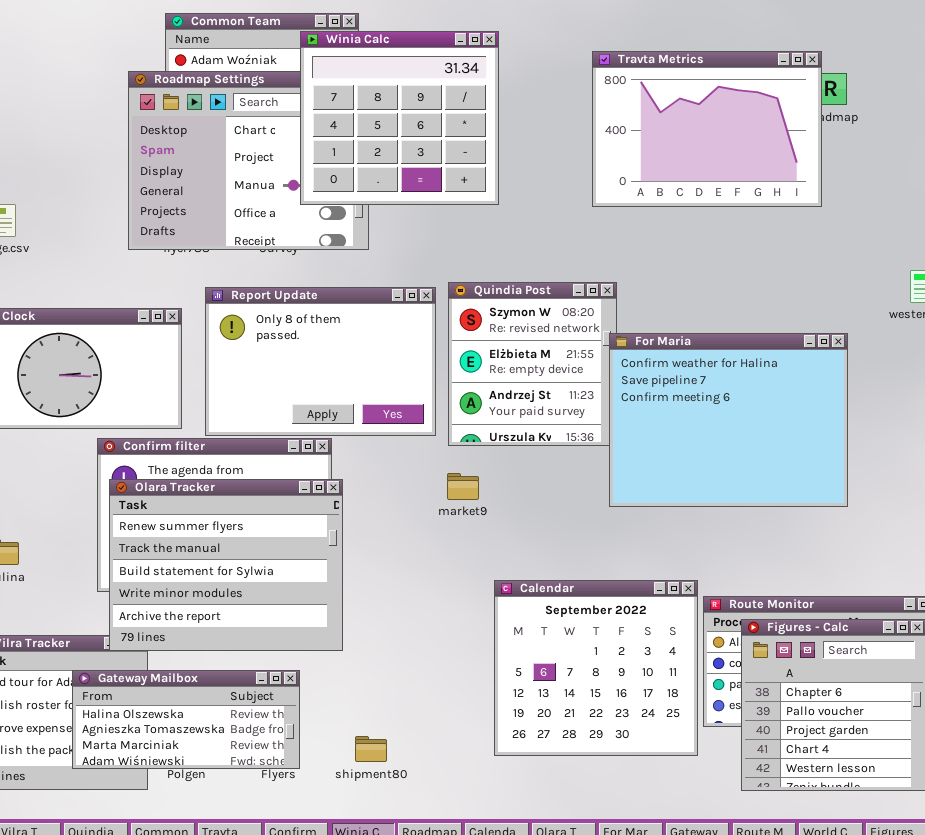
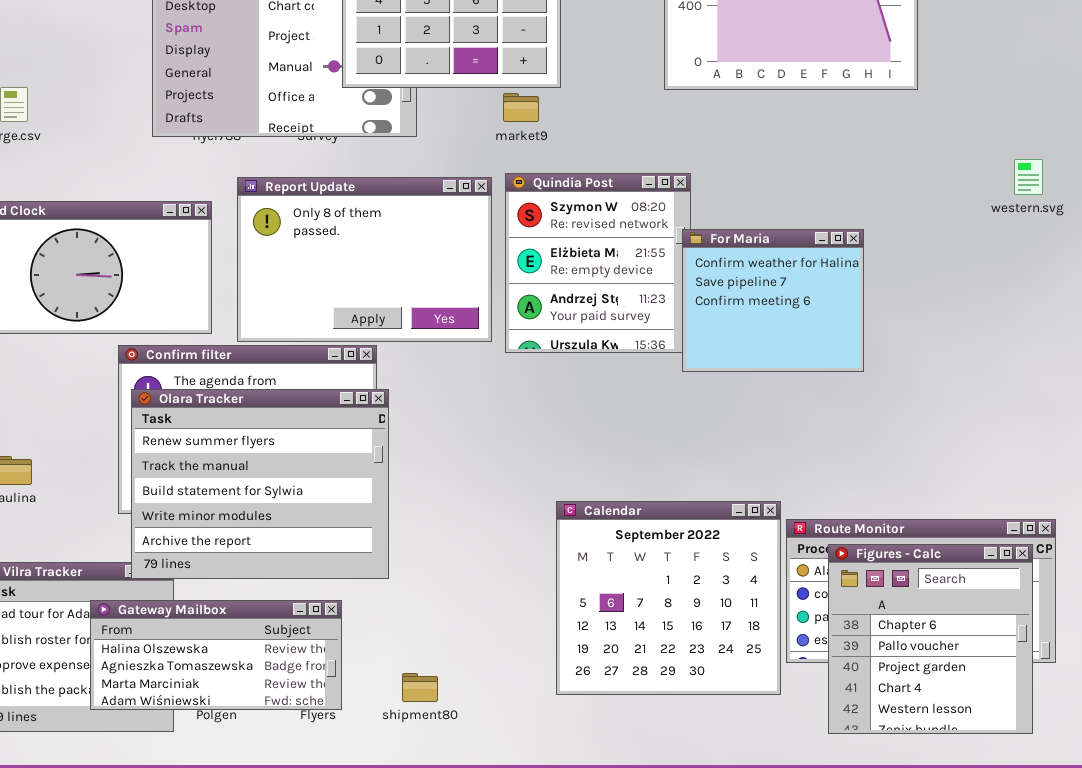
For Maria: [609,333,848,507] -> [682,229,864,372], resized
market9: [447,473,479,500] -> [503,93,539,122], moved

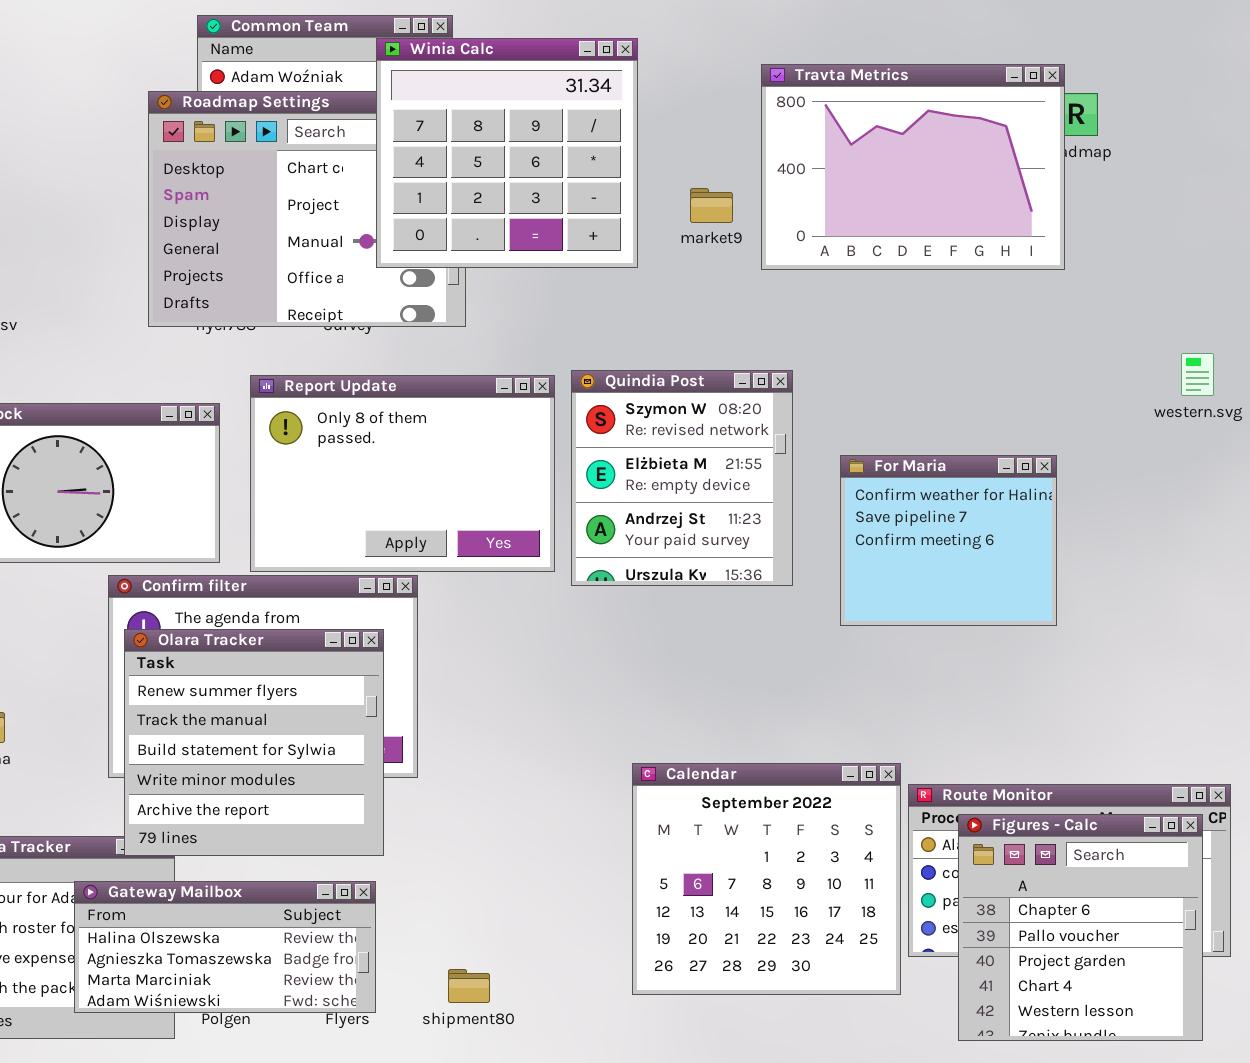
market9: [503,93,539,122] -> [690,188,733,223], moved
For Maria: [682,229,864,372] -> [840,455,1057,626], moved
Olara Tracker: [131,389,389,579] -> [124,629,384,856], resized

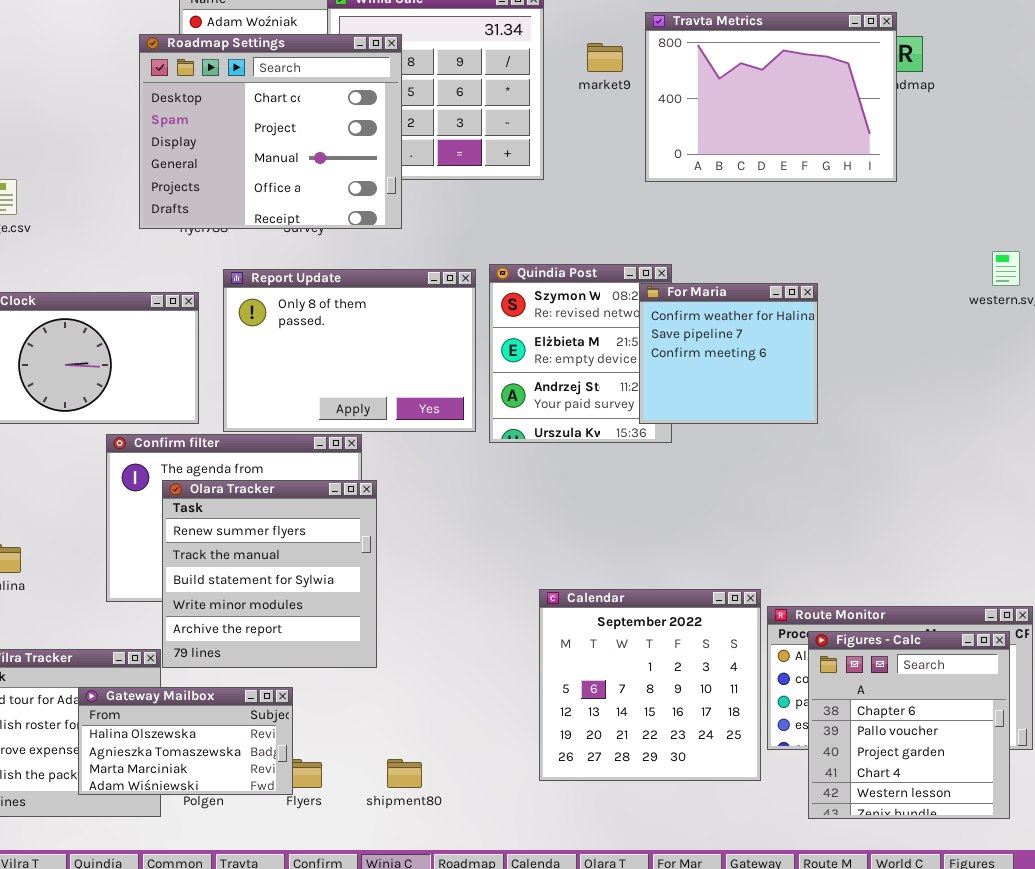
Roadmap Settings: [148,91,466,327] -> [139,34,402,229], raised
market9: [690,188,733,223] -> [587,43,623,72], moved
For Maria: [840,455,1057,626] -> [639,283,818,424], moved
Olara Tracker: [124,629,384,856] -> [162,480,377,668], moved
Gateway Mailbox: [74,881,376,1013] -> [78,687,293,795], resized

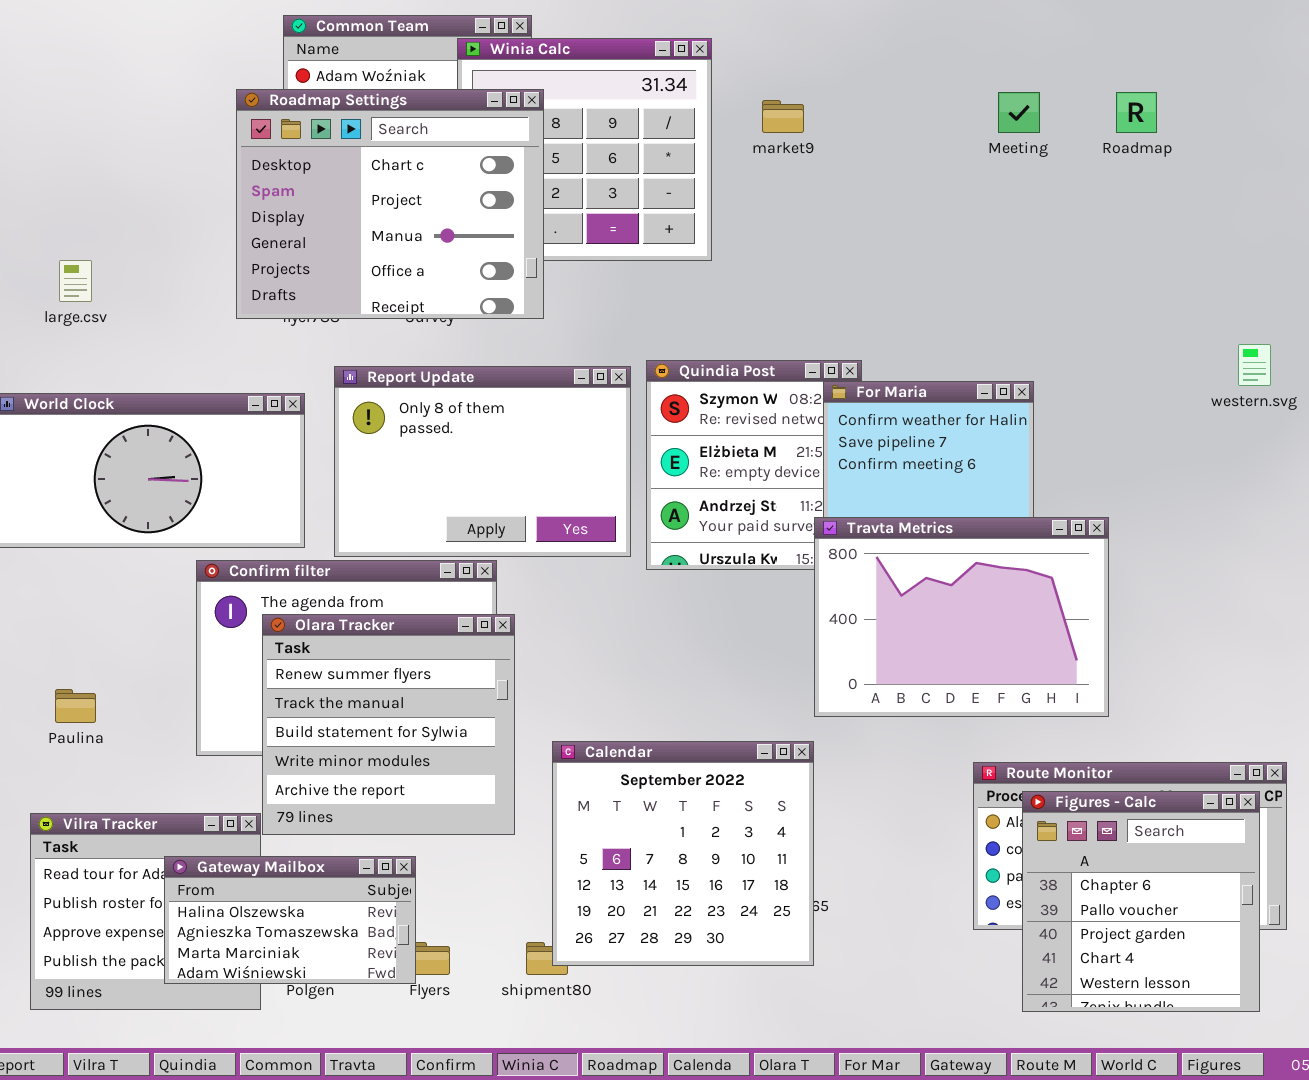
Travta Metrics: [645,12,897,182] -> [814,517,1109,717], moved
Calendar: [539,589,761,781] -> [552,741,814,966], moved

